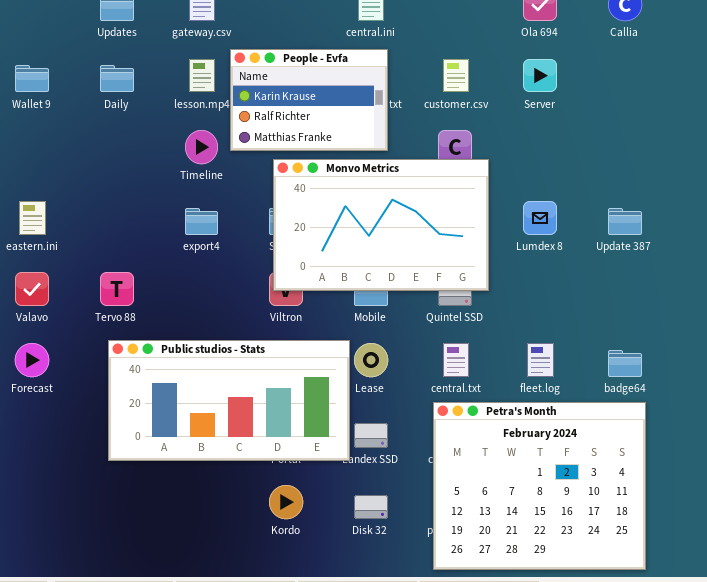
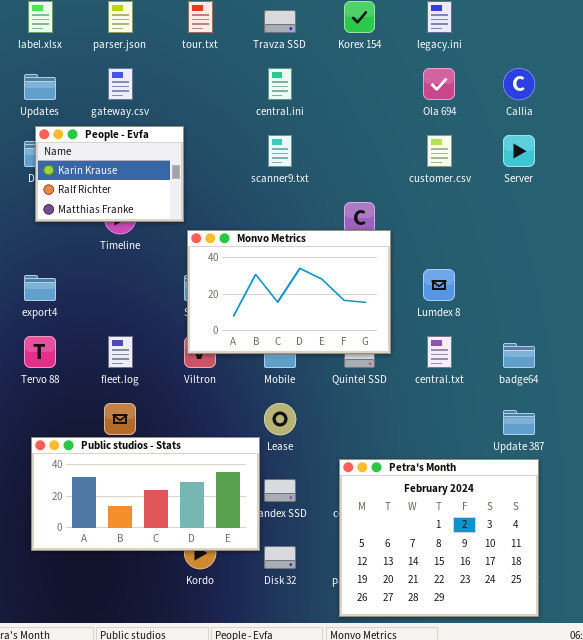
People - Evfa: [230,49,388,151] -> [35,126,184,222], moved
customer.csv: [443,59,469,92] -> [427,135,452,167], moved
Server: [523,59,557,92] -> [503,135,535,167], moved
export4: [185,208,218,235] -> [24,275,56,301], moved
Update 387: [608,208,642,235] -> [503,410,535,435], moved
Public studios - Stats: [108,340,350,461] -> [31,437,260,551], moved
central.txt: [443,343,469,377] -> [427,336,452,368], moved
fleet.log: [527,343,554,377] -> [108,336,133,368], moved
badge64: [608,350,642,377] -> [503,343,535,368], moved

